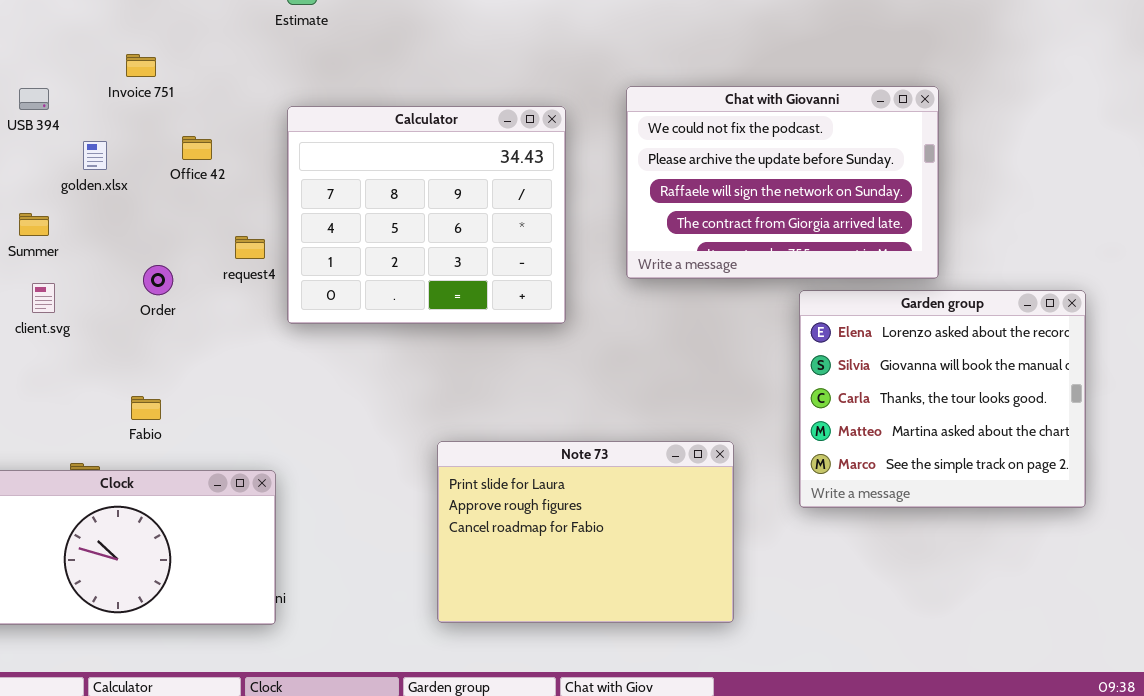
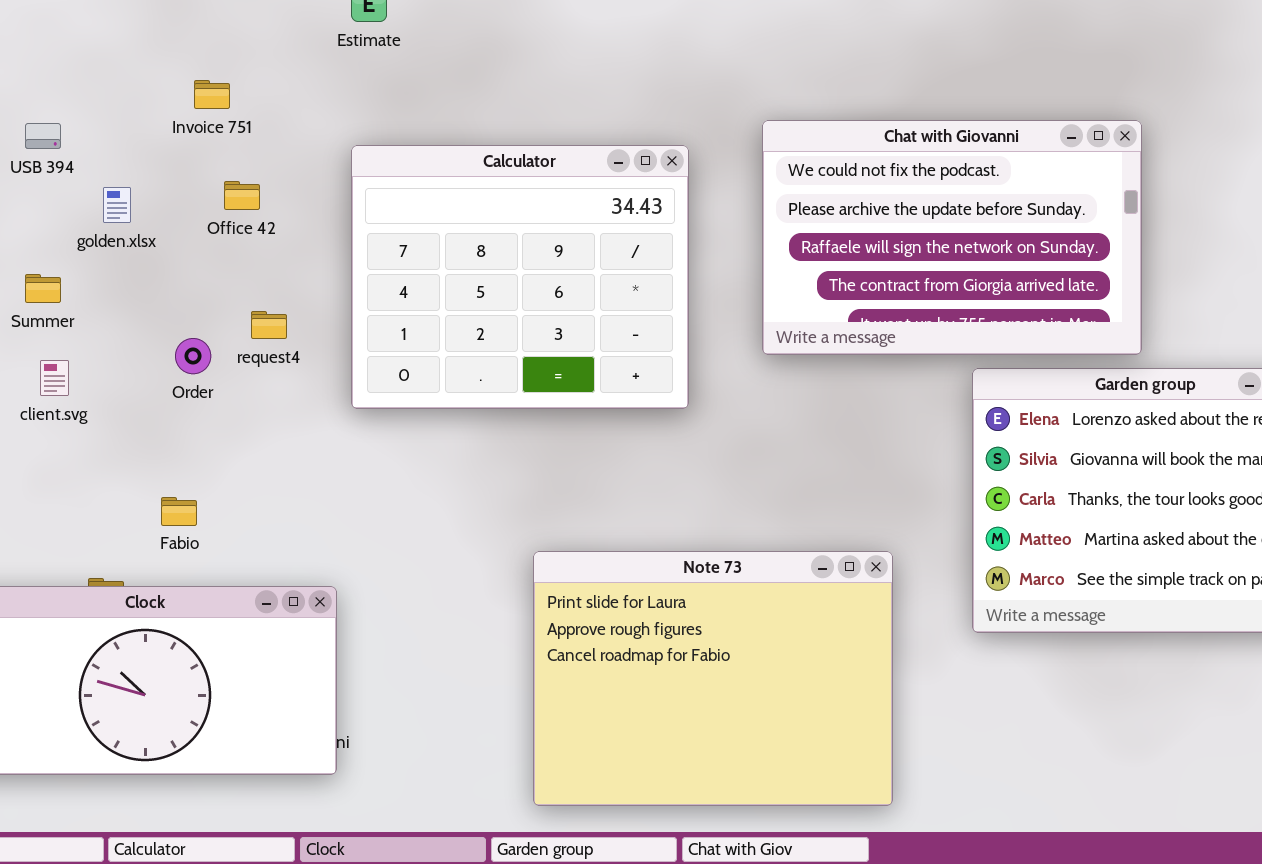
Invoice 751: [126,54,156,77] -> [194,80,230,109], moved
request4: [235,236,265,259] -> [251,311,287,339], moved
Note 73: [437,441,734,623] -> [533,551,893,806], resized

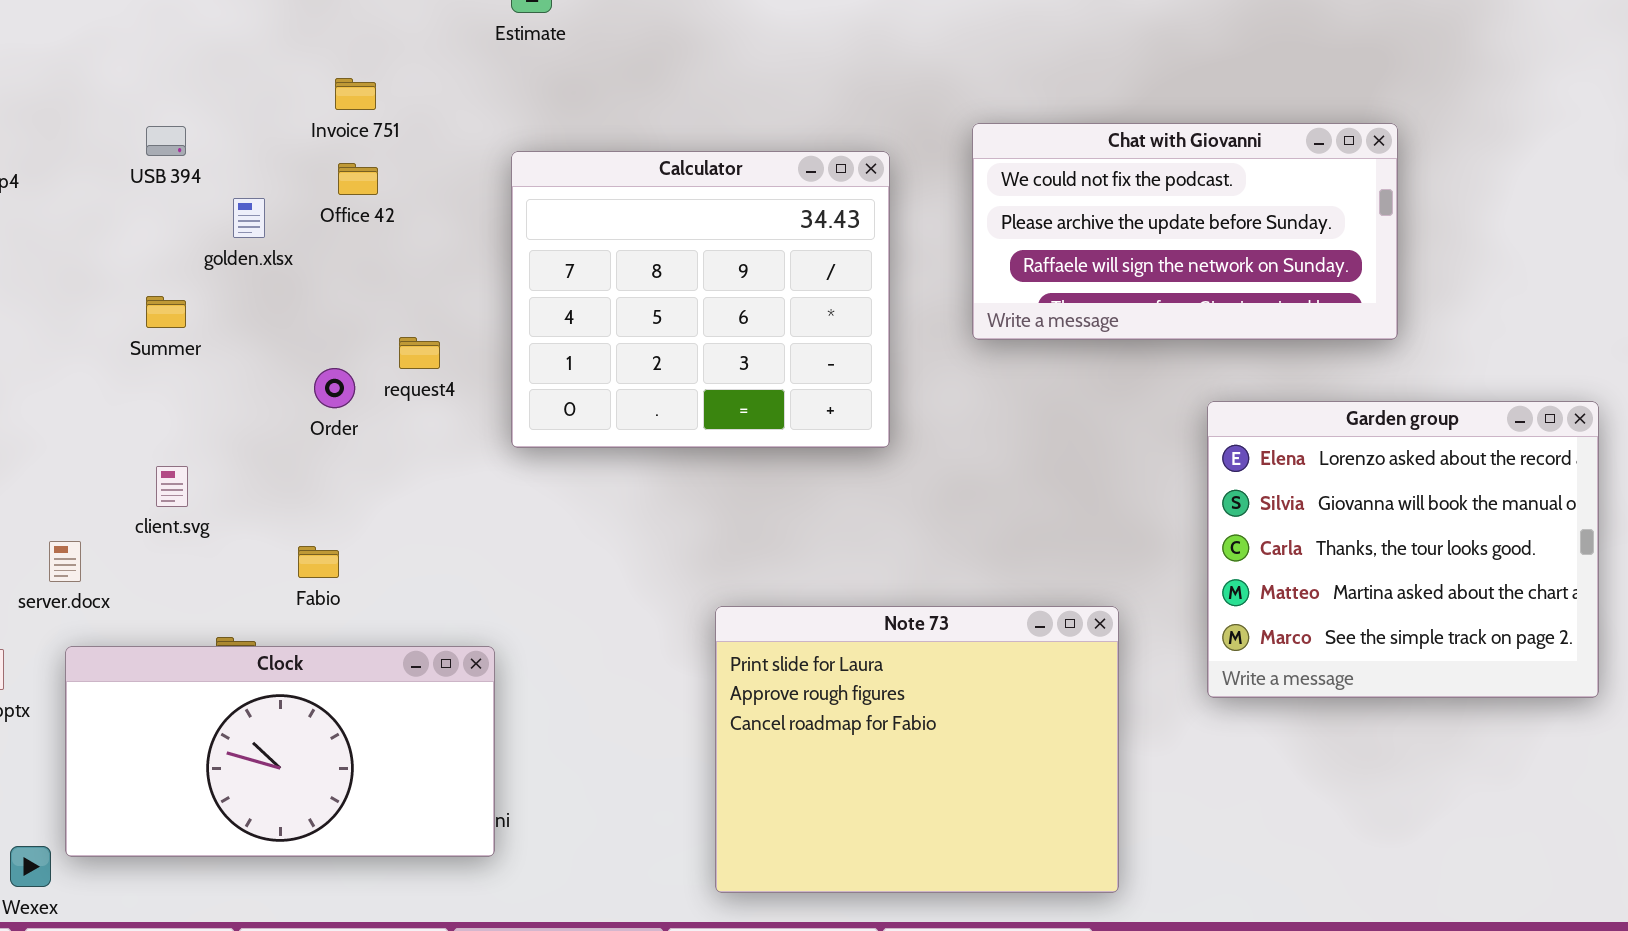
Chat with Giovanni: [762,120,1142,355] -> [972,123,1398,340], resized
Office 42: [224,181,260,210] -> [338,163,378,195], moved
client.svg: [40,360,69,396] -> [156,466,188,507], moved

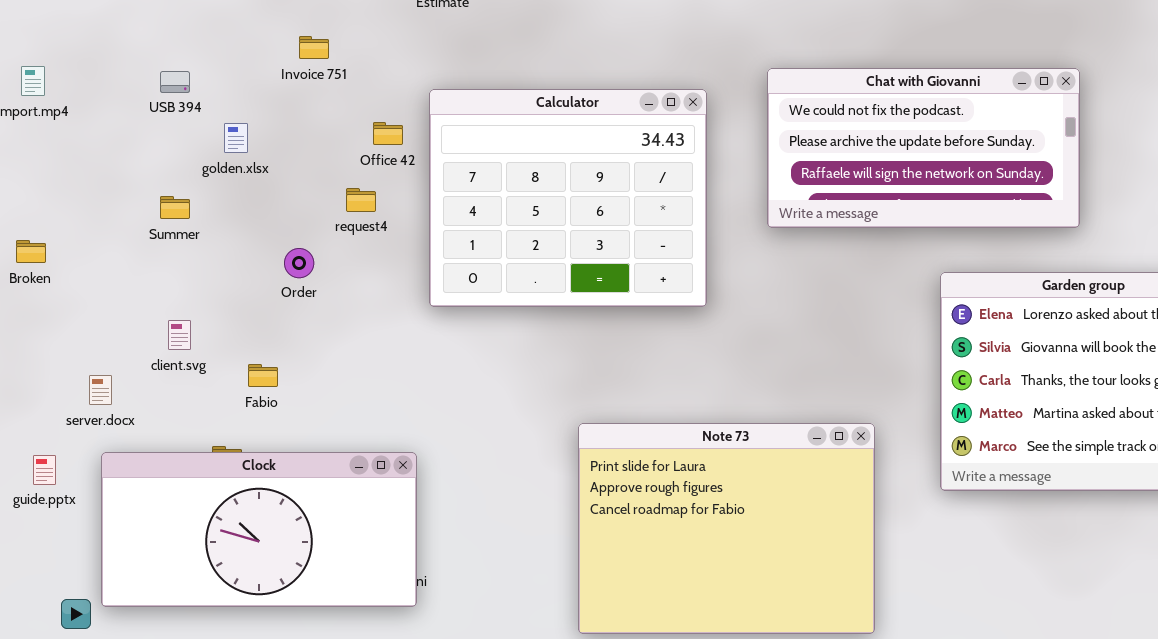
Office 42: [338,163,378,195] -> [373,122,403,145], moved
request4: [399,337,440,369] -> [346,188,376,212], moved
Fabio: [298,546,339,578] -> [248,364,278,387], moved

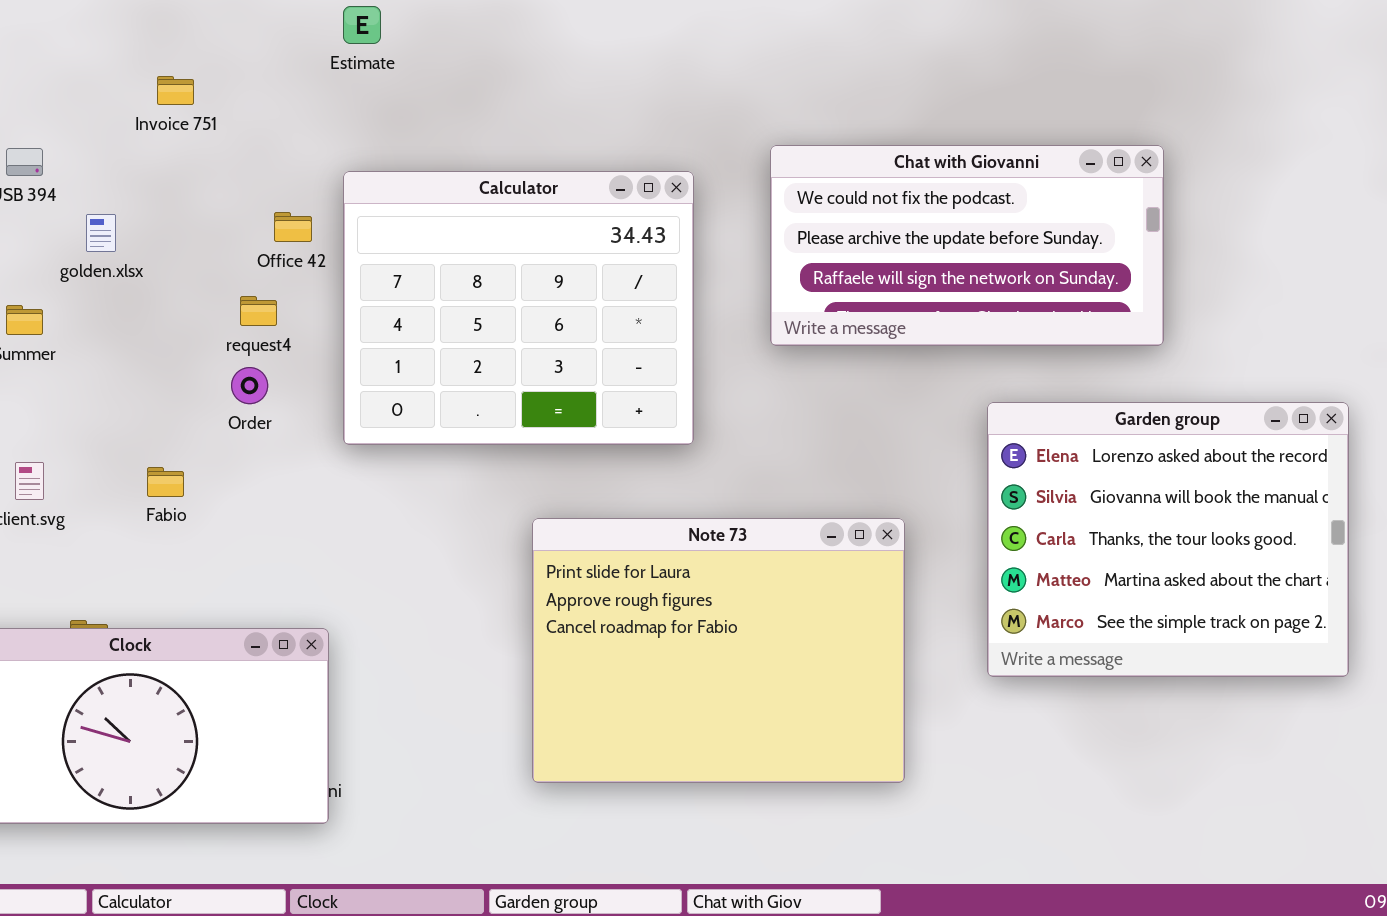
Invoice 751: [299,36,329,59] -> [157,76,194,105], moved
Order: [284,248,314,278] -> [231,367,268,404], moved
Fabio: [248,364,278,387] -> [147,467,184,497], moved
Note 73: [578,423,875,634] -> [532,518,905,783], moved

